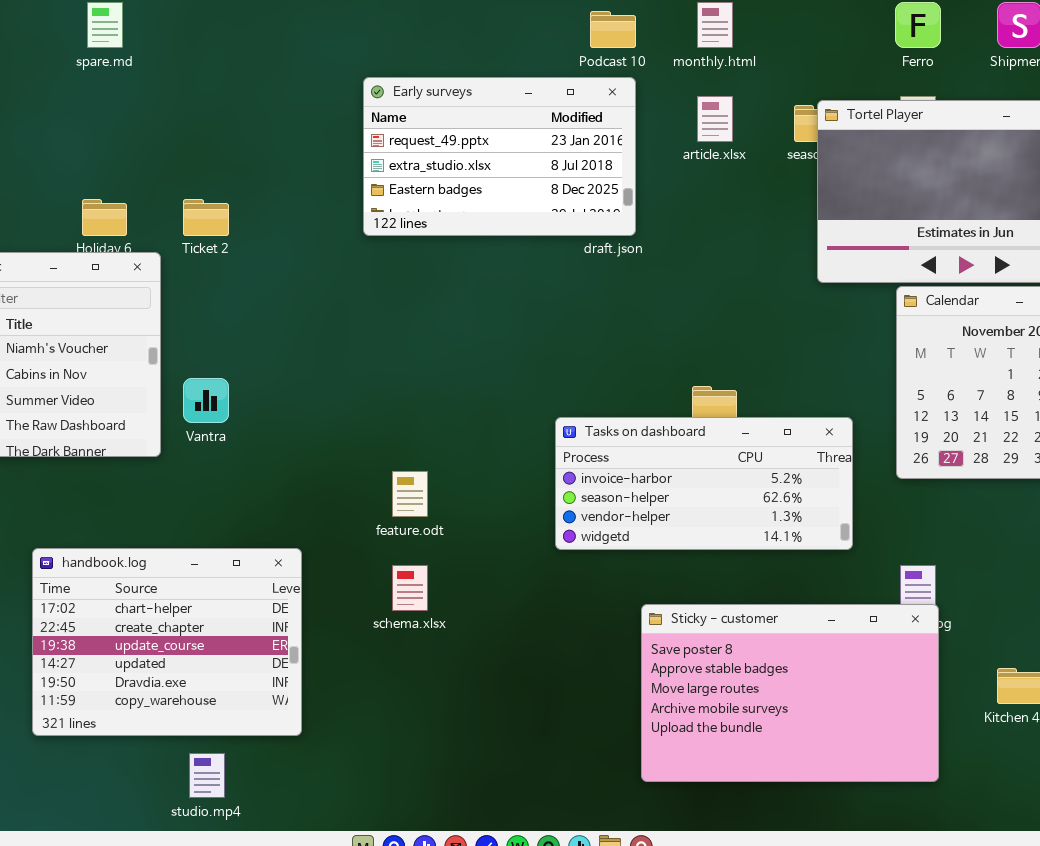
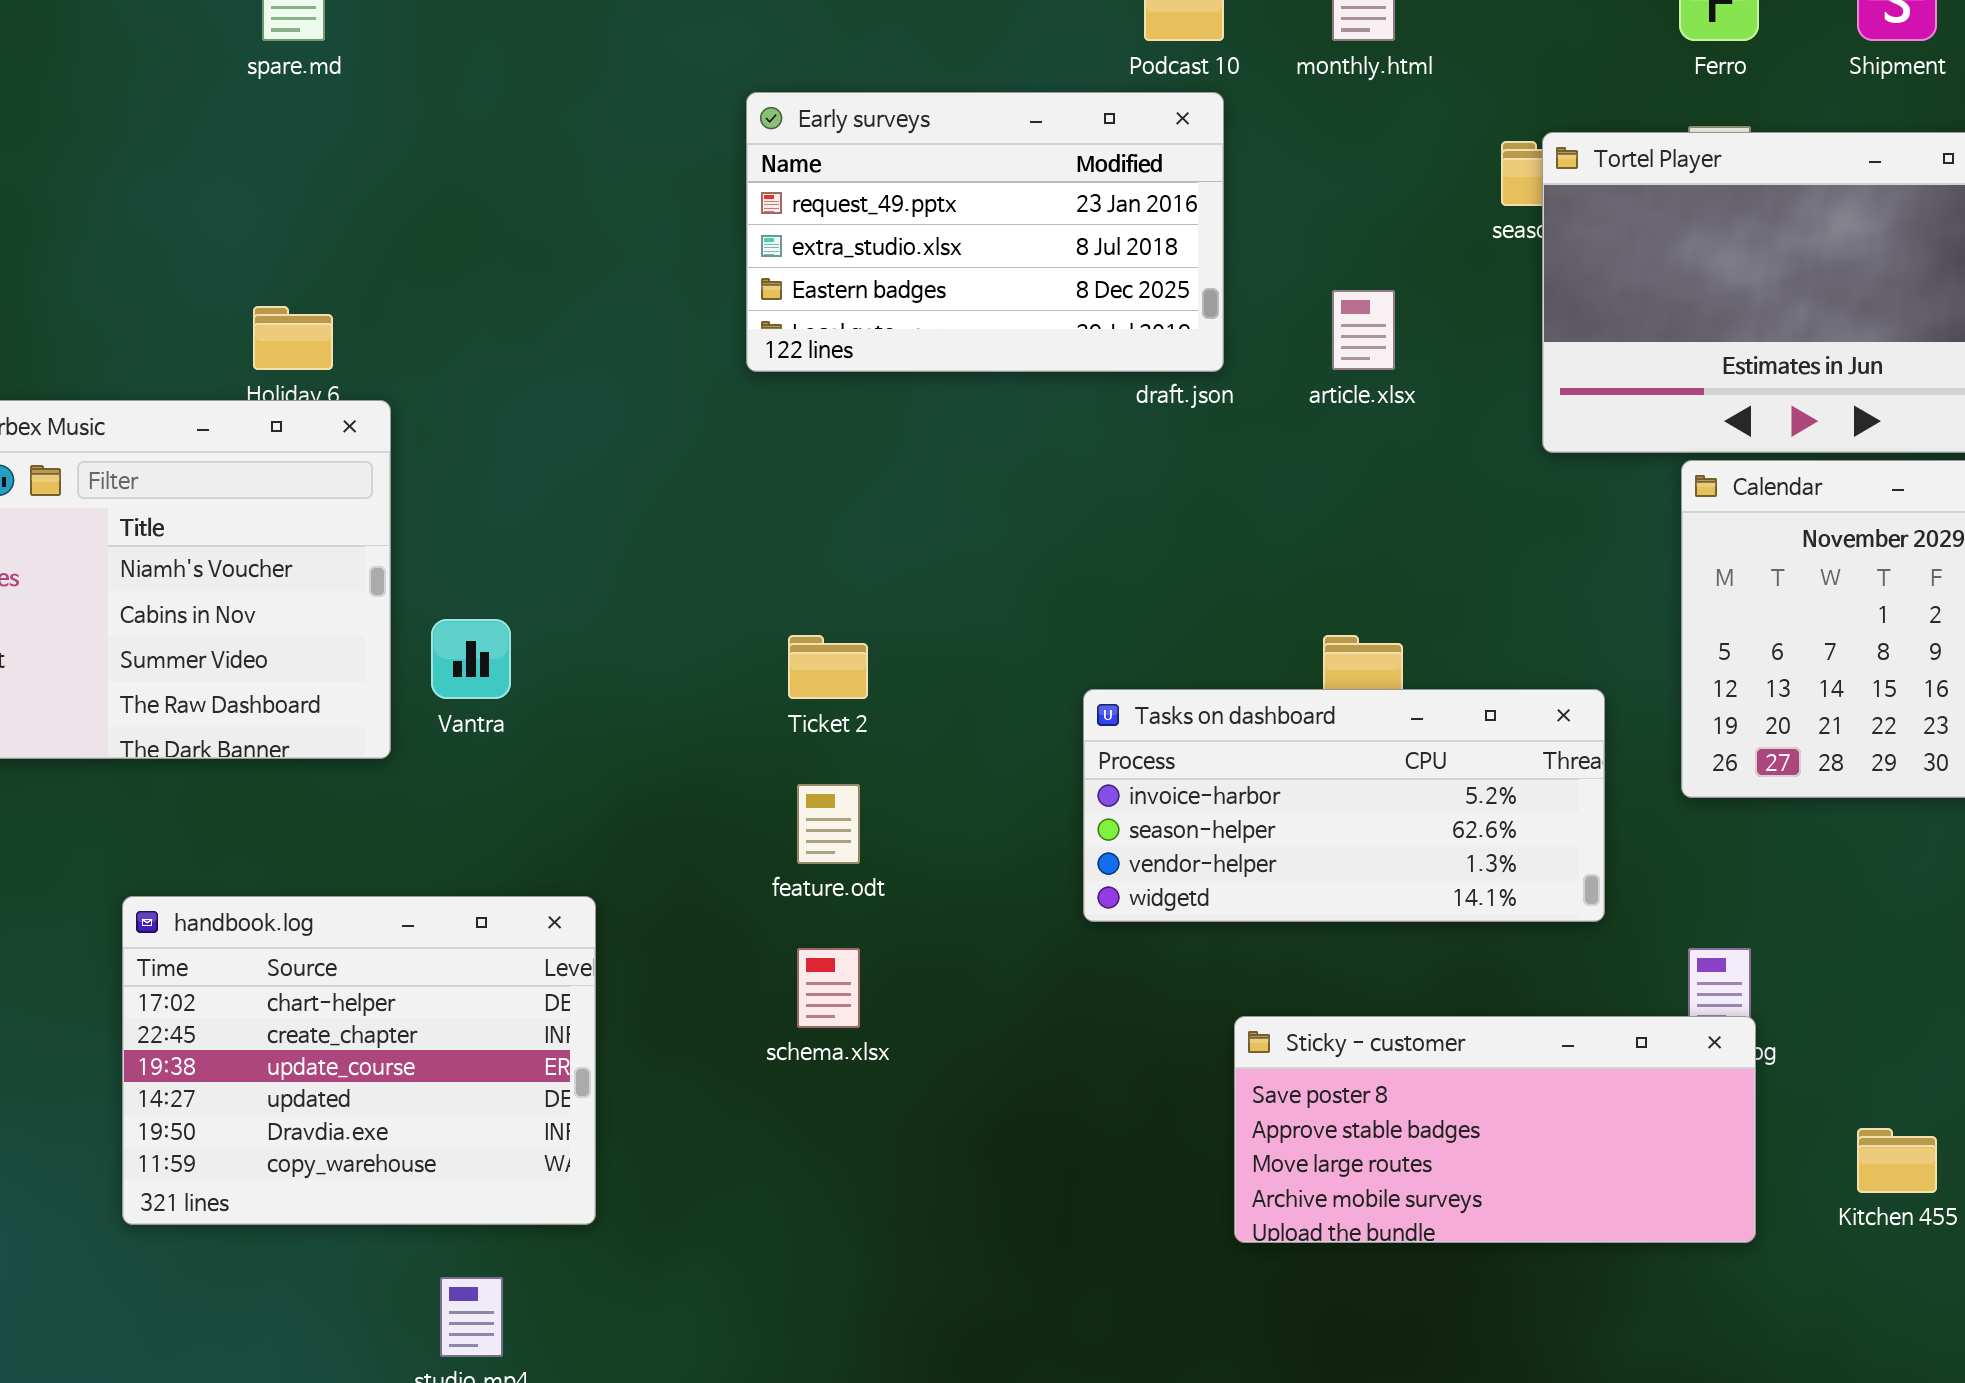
article.xlsx: [697,96,733,142] -> [1332,290,1395,370], moved
Ticket 2: [183,199,229,236] -> [788,635,868,699], moved
handbook.log: [32,548,302,736] -> [122,896,596,1225], moved
Sticky - customer: [641,604,939,782] -> [1234,1016,1756,1243], resized

